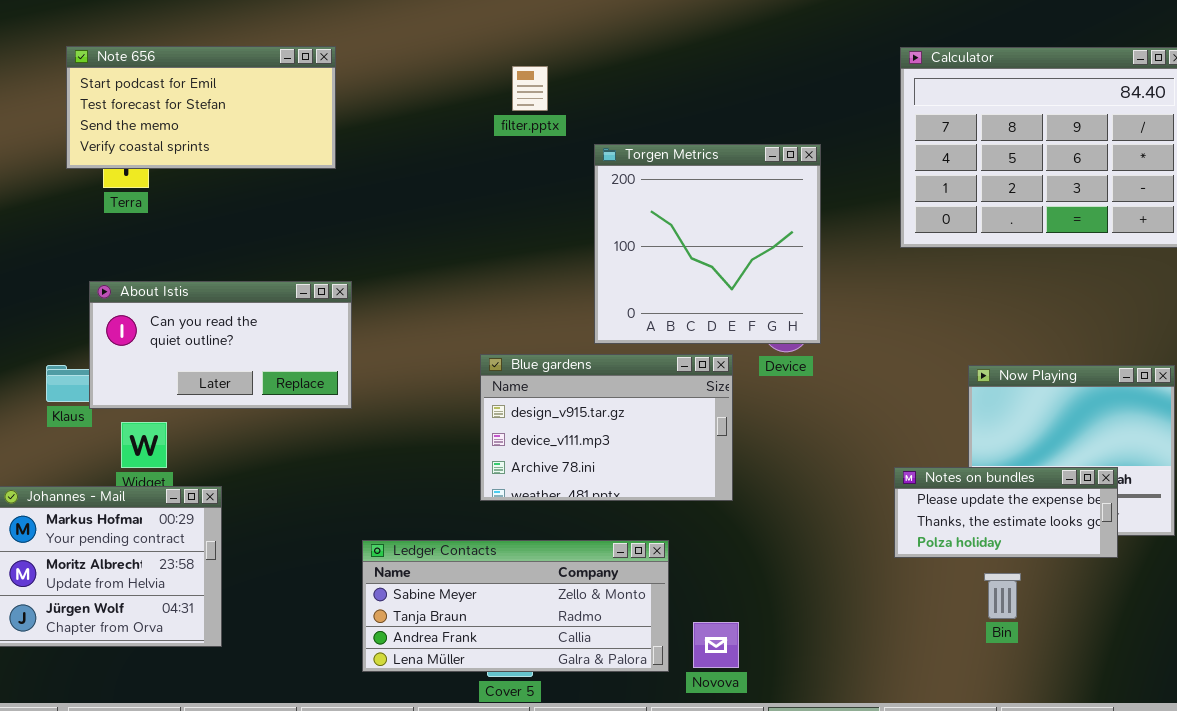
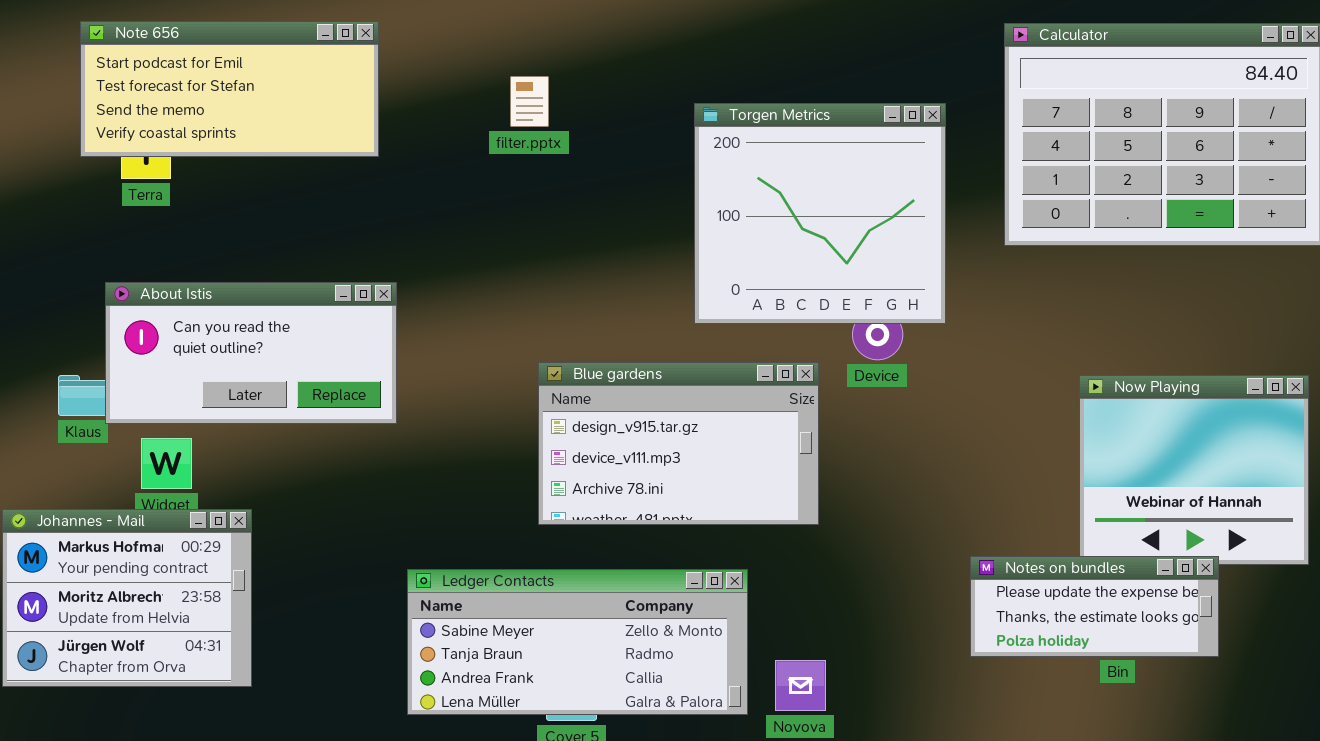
filter.pptx: [512,66,548,111] -> [510,76,549,127], moved
Torgen Metrics: [594,144,821,344] -> [694,103,946,324], moved
Notes on bundles: [894,467,1118,558] -> [970,556,1219,657], moved

